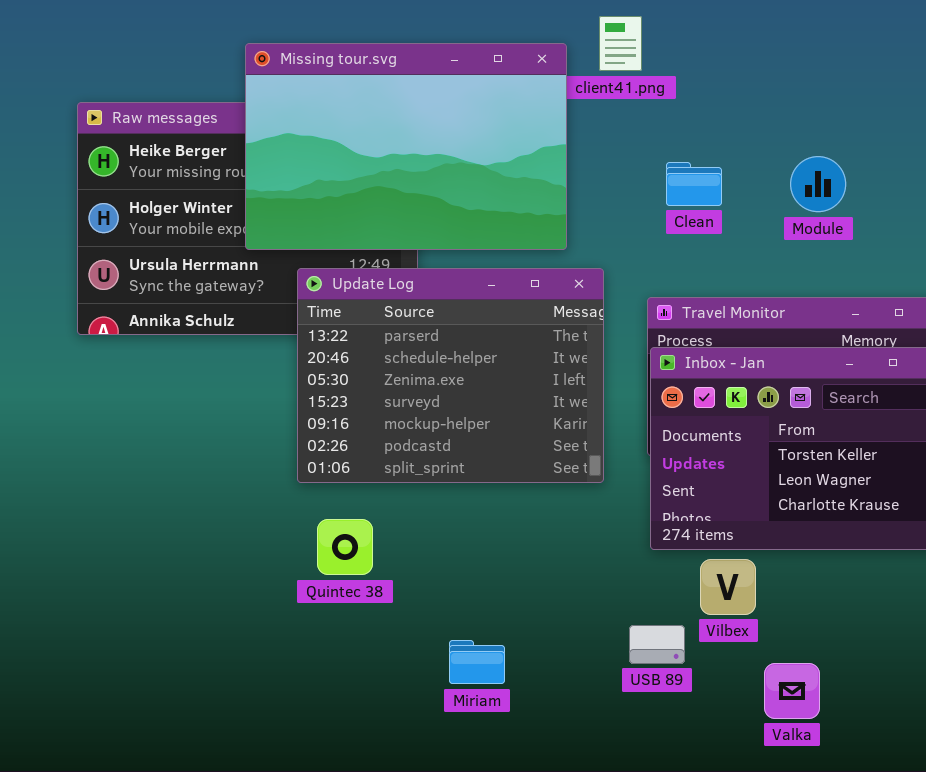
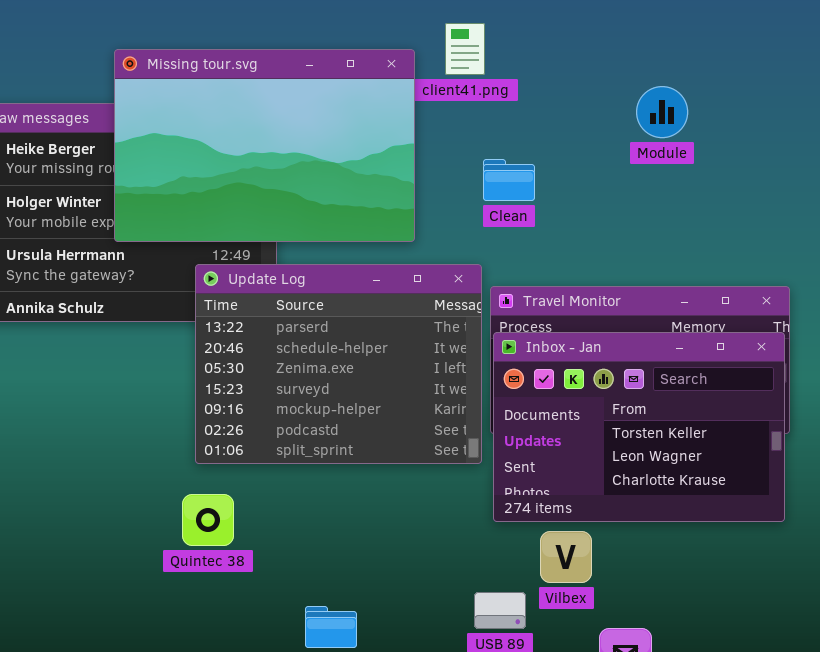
Module: [790,156,846,212] -> [636,86,688,138], moved
Clean: [666,162,722,206] -> [483,159,535,201], moved
Update Log: [297,268,604,483] -> [195,264,482,464], moved

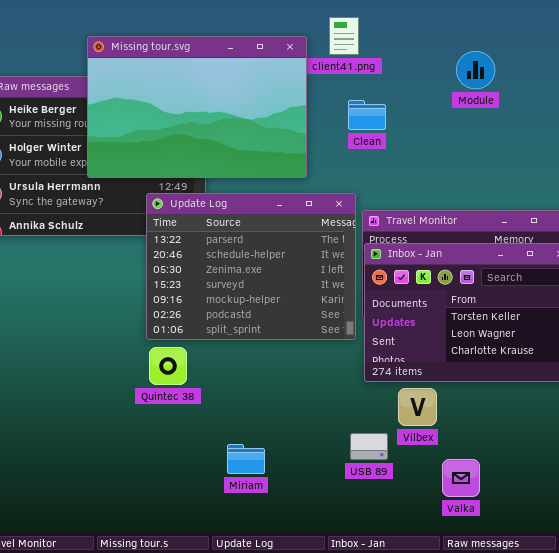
Module: [636,86,688,138] -> [456,51,495,89], moved
Clean: [483,159,535,201] -> [348,100,386,130], moved
Quintec 38: [182,494,234,546] -> [149,347,187,385], moved

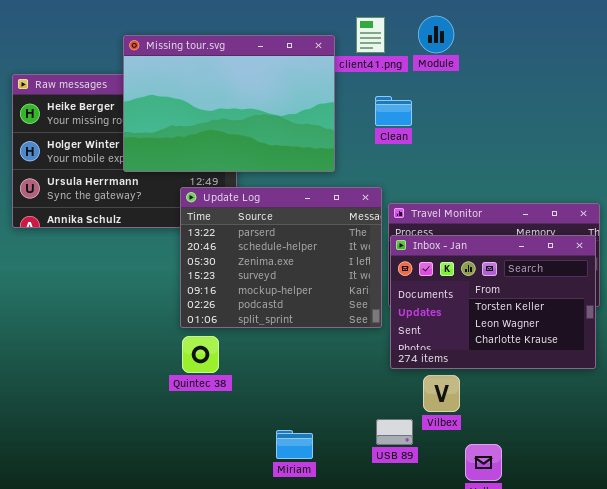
Module: [456,51,495,89] -> [418,16,454,53], moved
Miriam: [227,444,265,474] -> [276,430,313,459], moved

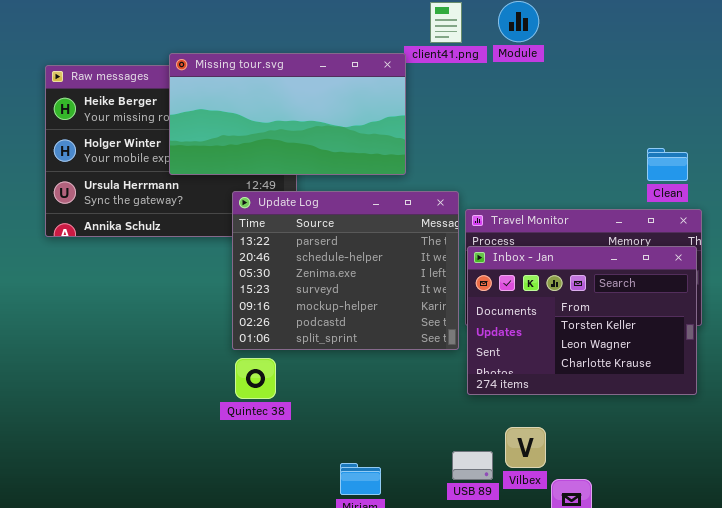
Missing tour.svg: [123,35,335,172] -> [169,53,406,175], resized
Clean: [375,96,412,126] -> [647,148,688,181], moved
Vilbex: [423,375,460,412] -> [505,427,546,468], moved

